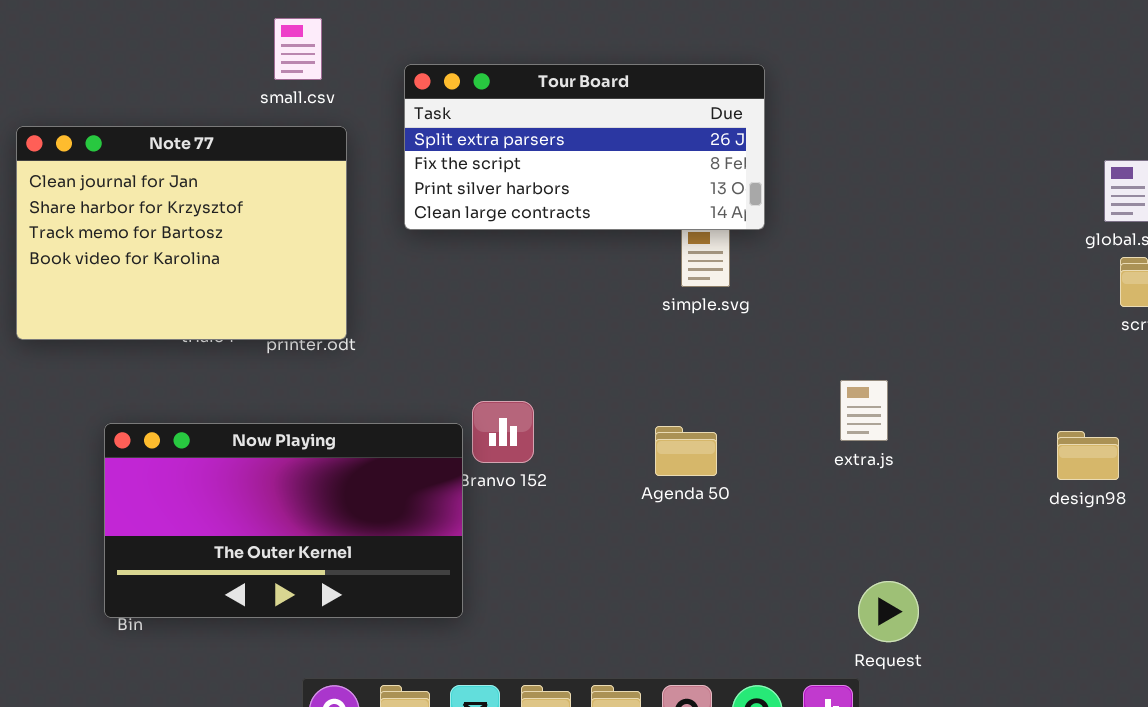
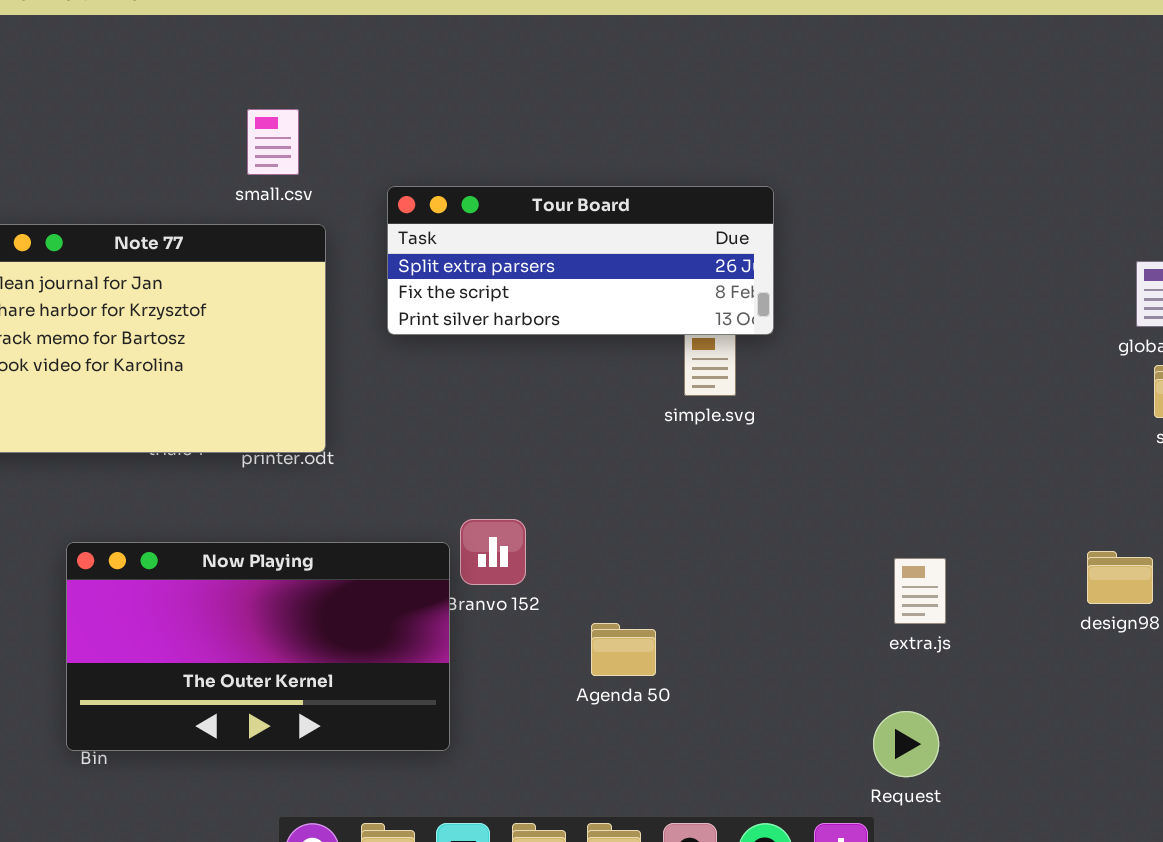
Tour Board: [404,64,765,230] -> [387,186,774,335], resized
extra.js: [840,380,888,441] -> [894,558,946,624], moved
Agenda 50: [655,426,717,476] -> [591,623,656,676], moved

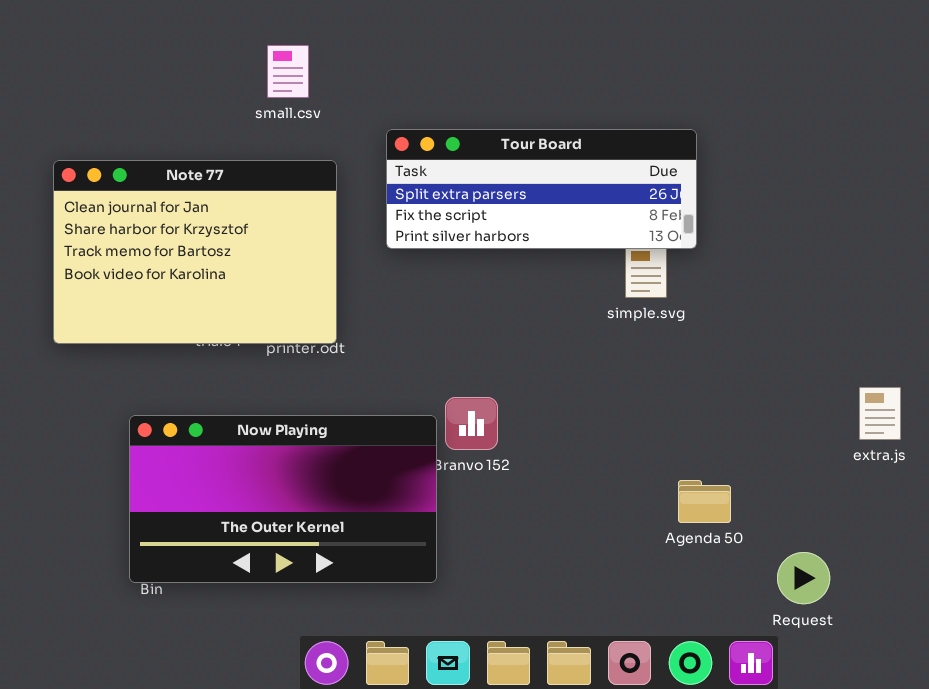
small.csv: [247,109,299,175] -> [267,45,309,98], moved
extra.js: [894,558,946,624] -> [859,387,901,440], moved
Agenda 50: [591,623,656,676] -> [678,480,731,523], moved

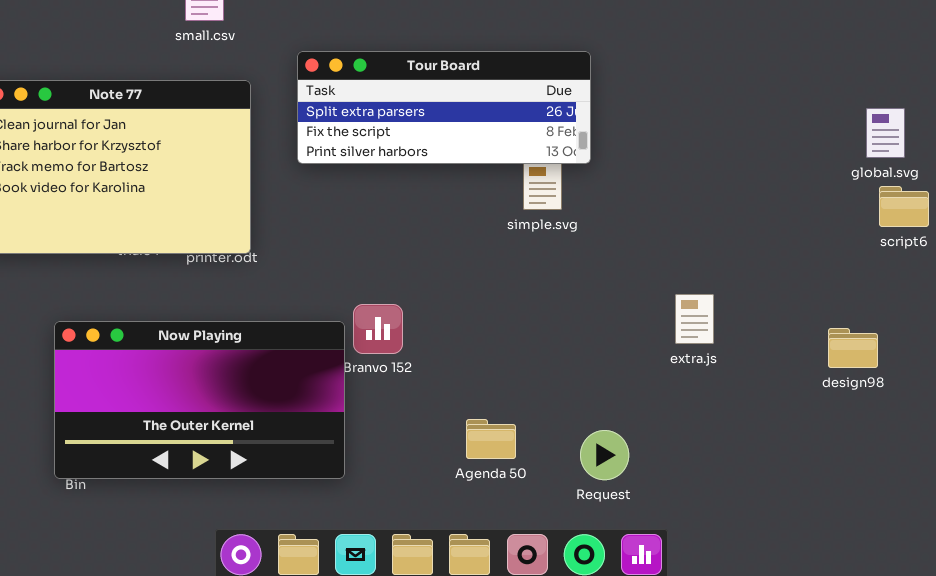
extra.js: [859,387,901,440] -> [675,294,714,344], moved
Agenda 50: [678,480,731,523] -> [466,419,516,459], moved
Request: [777,552,830,604] -> [580,430,629,480], moved

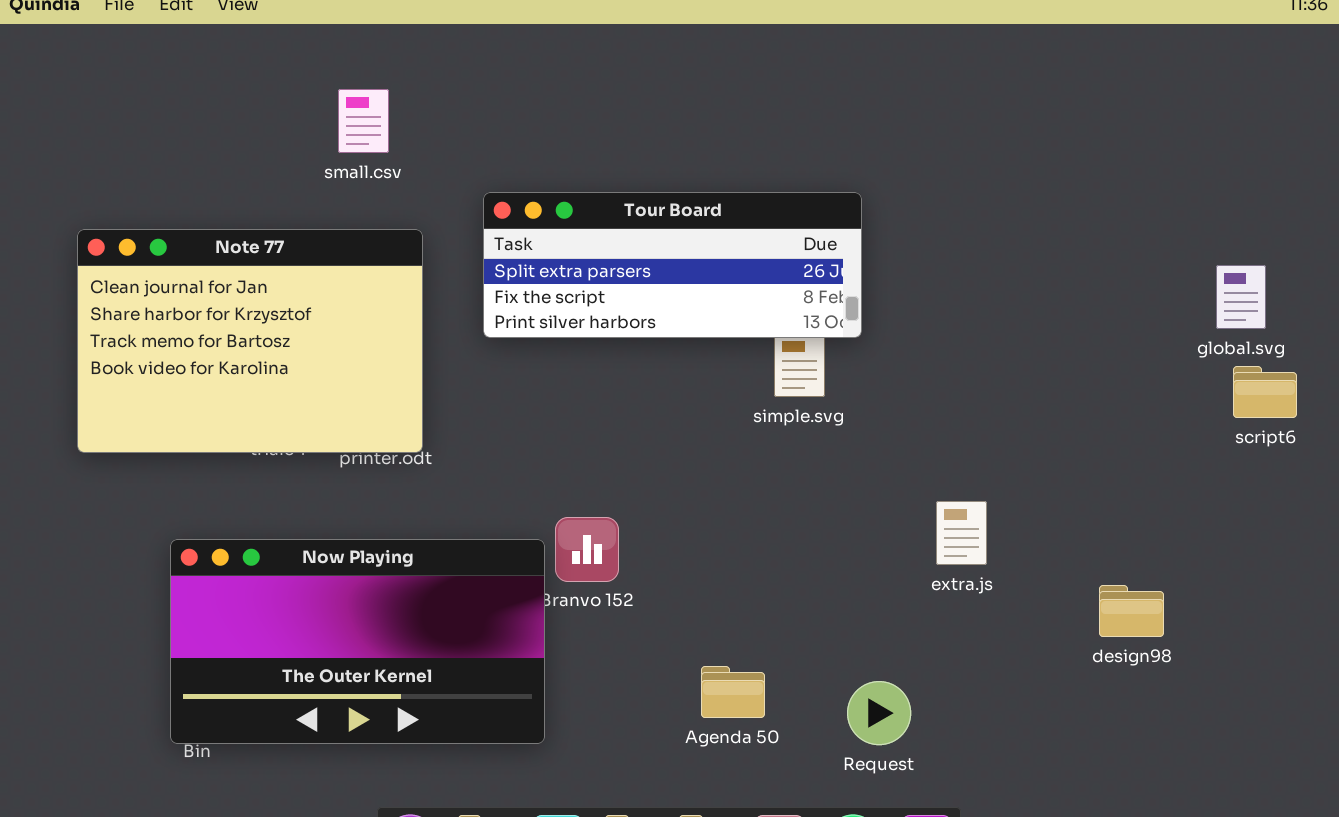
extra.js: [675,294,714,344] -> [936,501,987,565], moved
design98: [828,328,878,368] -> [1099,585,1164,637], moved

